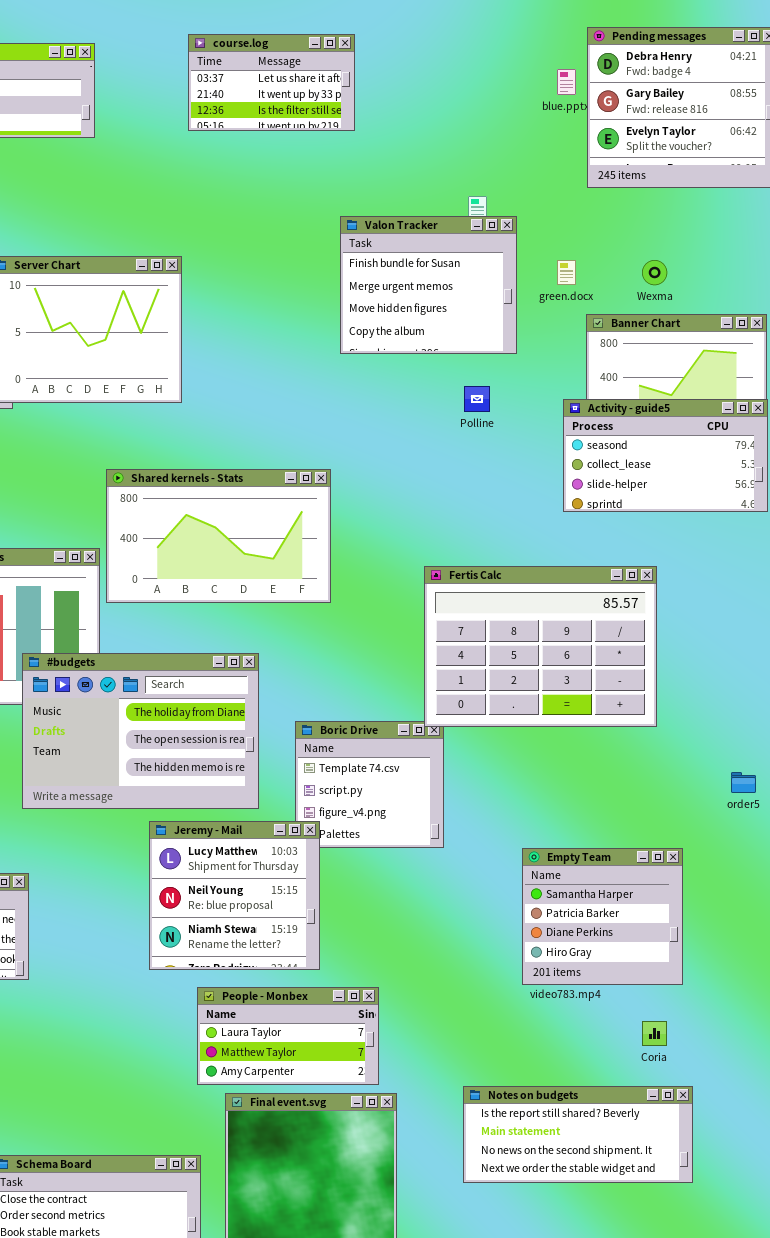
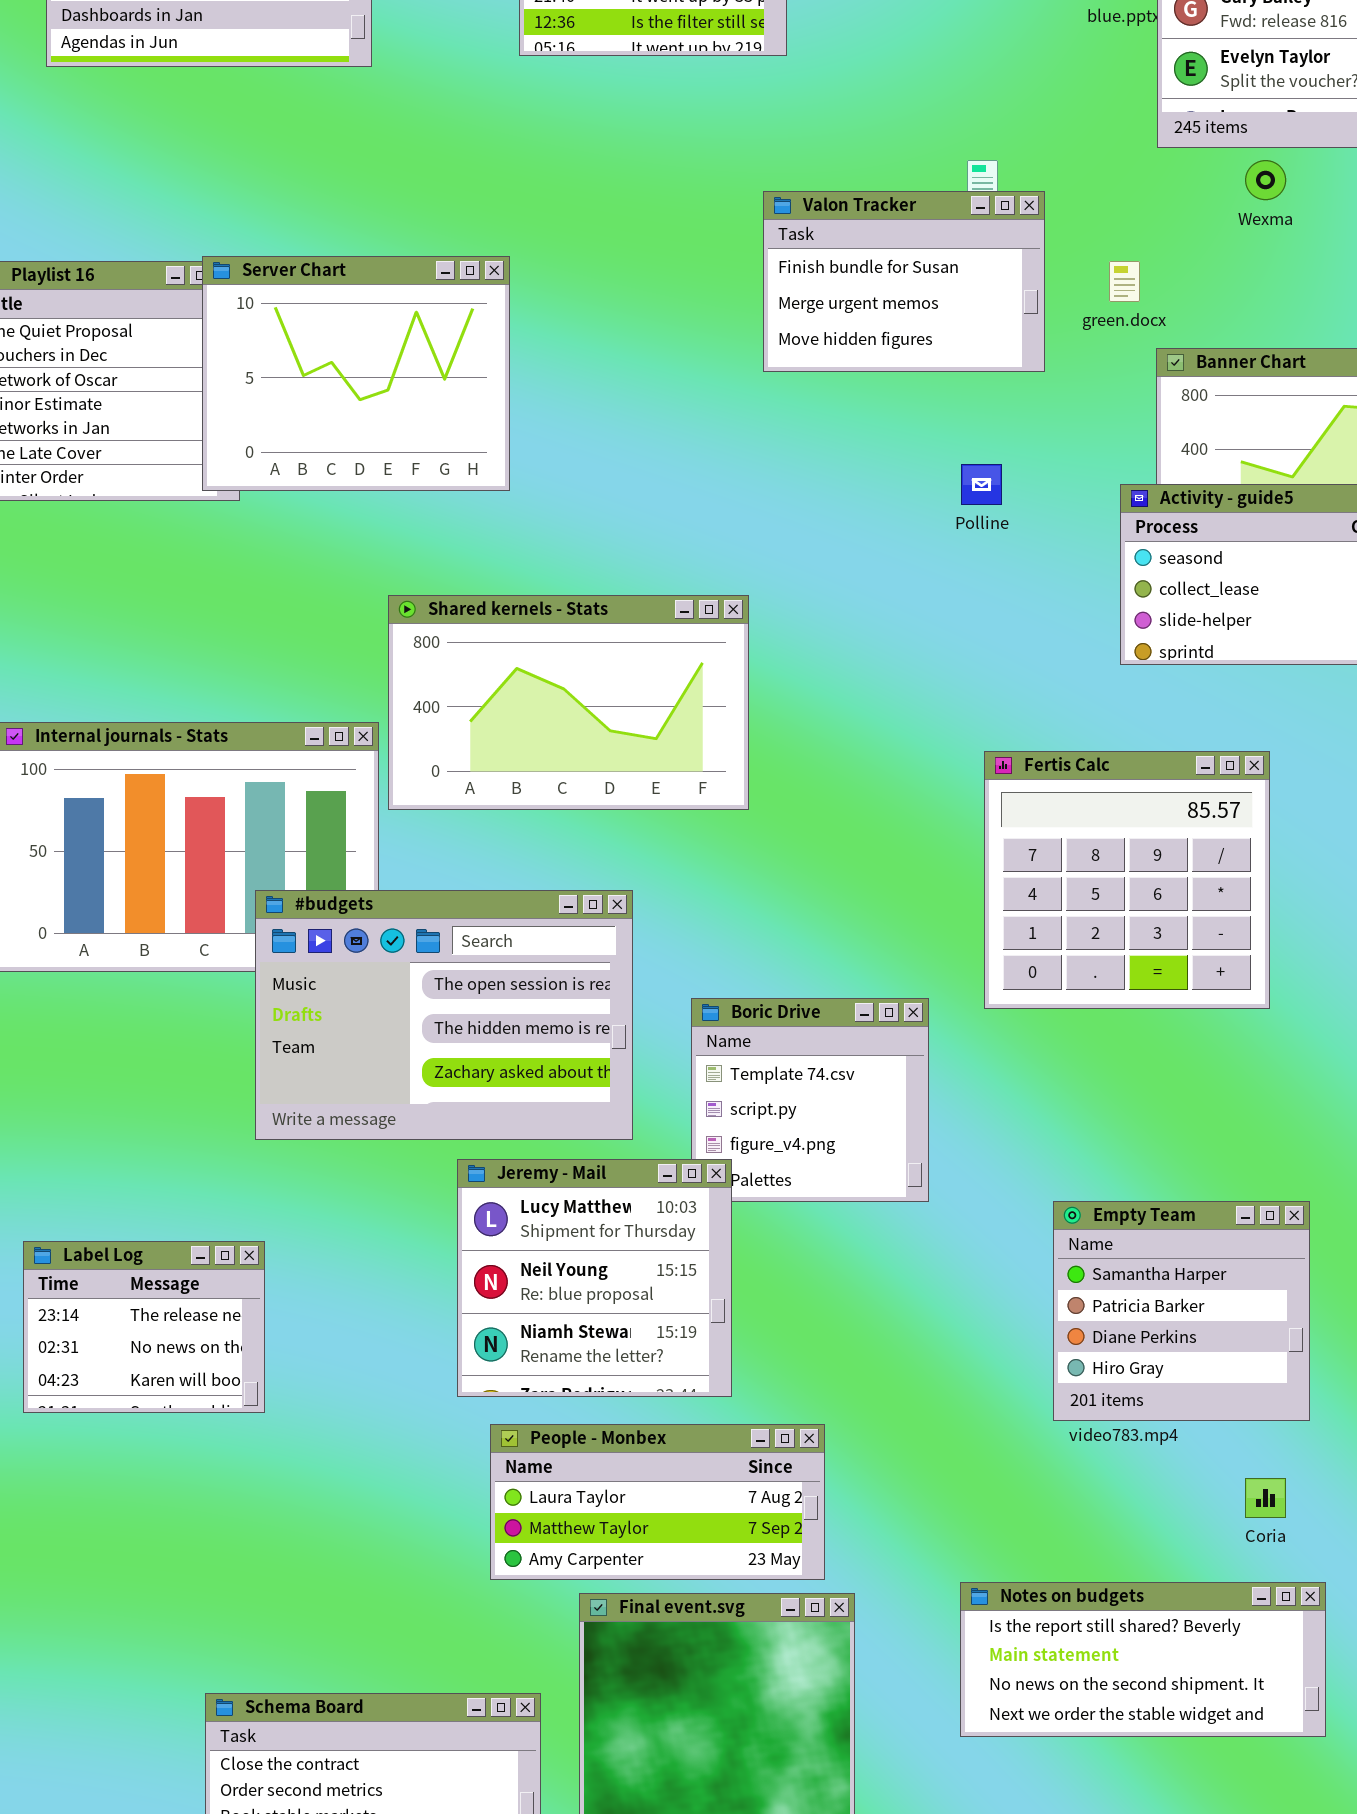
Valon Tracker: [340,216,517,354] -> [763,191,1045,372], resized
Wexma: [642,260,667,285] -> [1245,160,1286,200], moved
Fertis Calc: [424,566,657,727] -> [984,751,1270,1009], resized
#budgets: [22,653,259,809] -> [255,890,633,1140], scrolled down 1 row
People - Monbex: [197,987,379,1085] -> [490,1424,825,1580], resized

